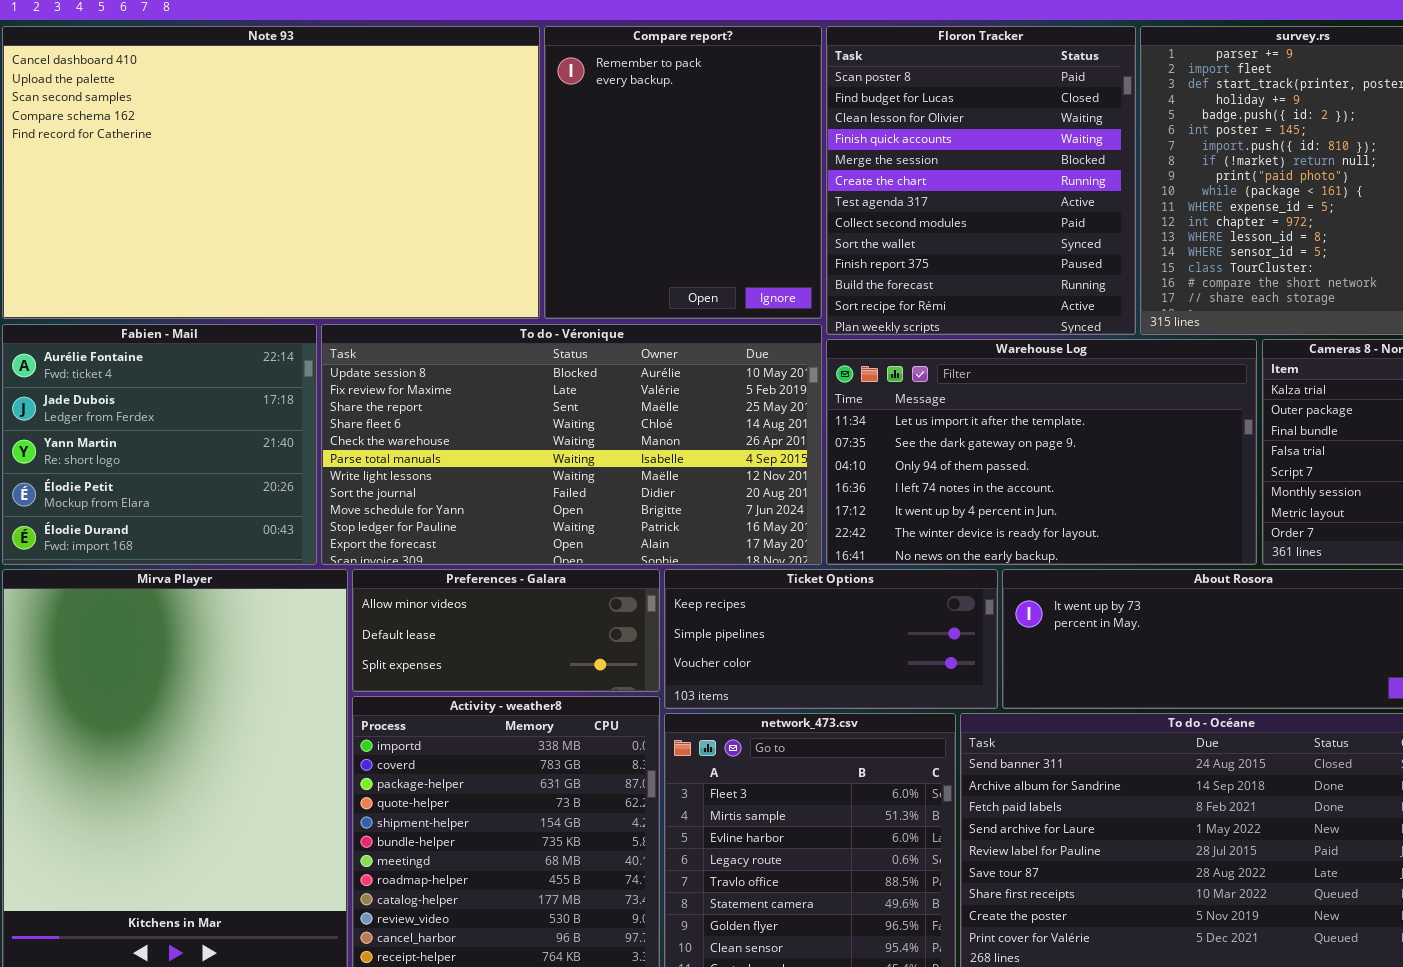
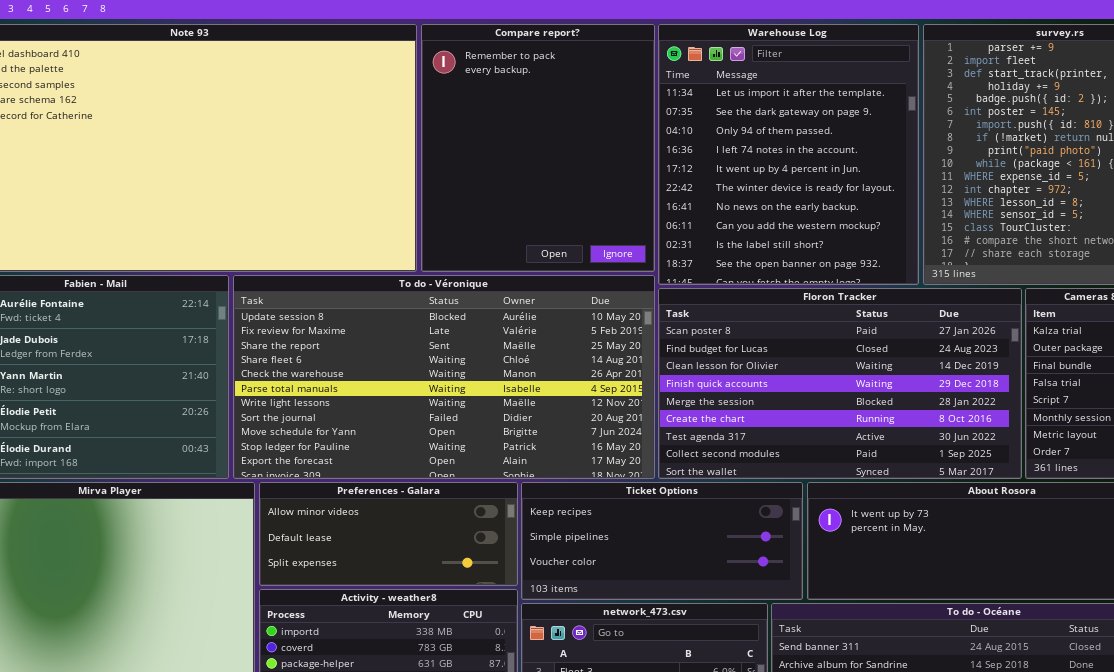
Floron Tracker: [826,26,1136,335] -> [658,288,1022,479], moved, resized
Warehouse Log: [826,339,1257,565] -> [658,24,919,285], moved, resized

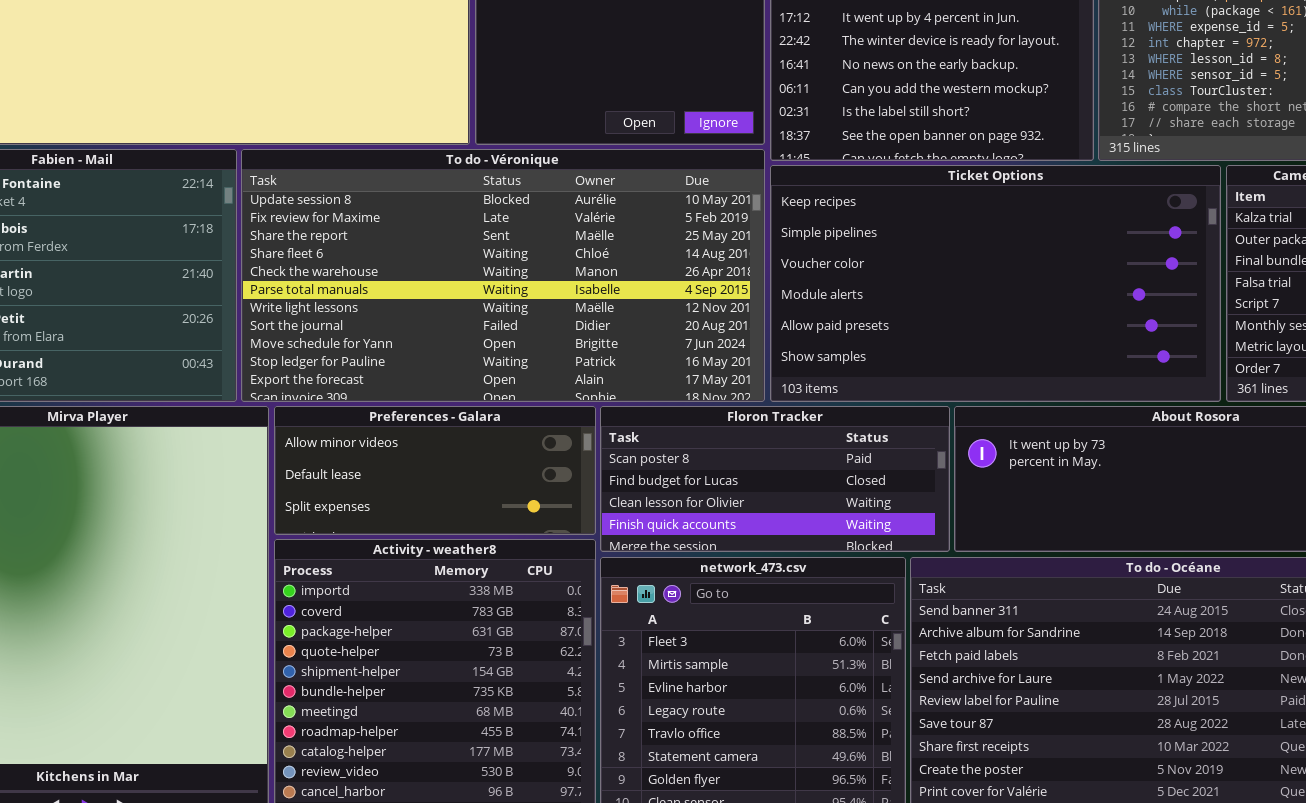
Floron Tracker: [658,288,1022,479] -> [600,406,950,552], moved, resized
Ticket Options: [521,482,803,600] -> [770,165,1221,402], moved, resized

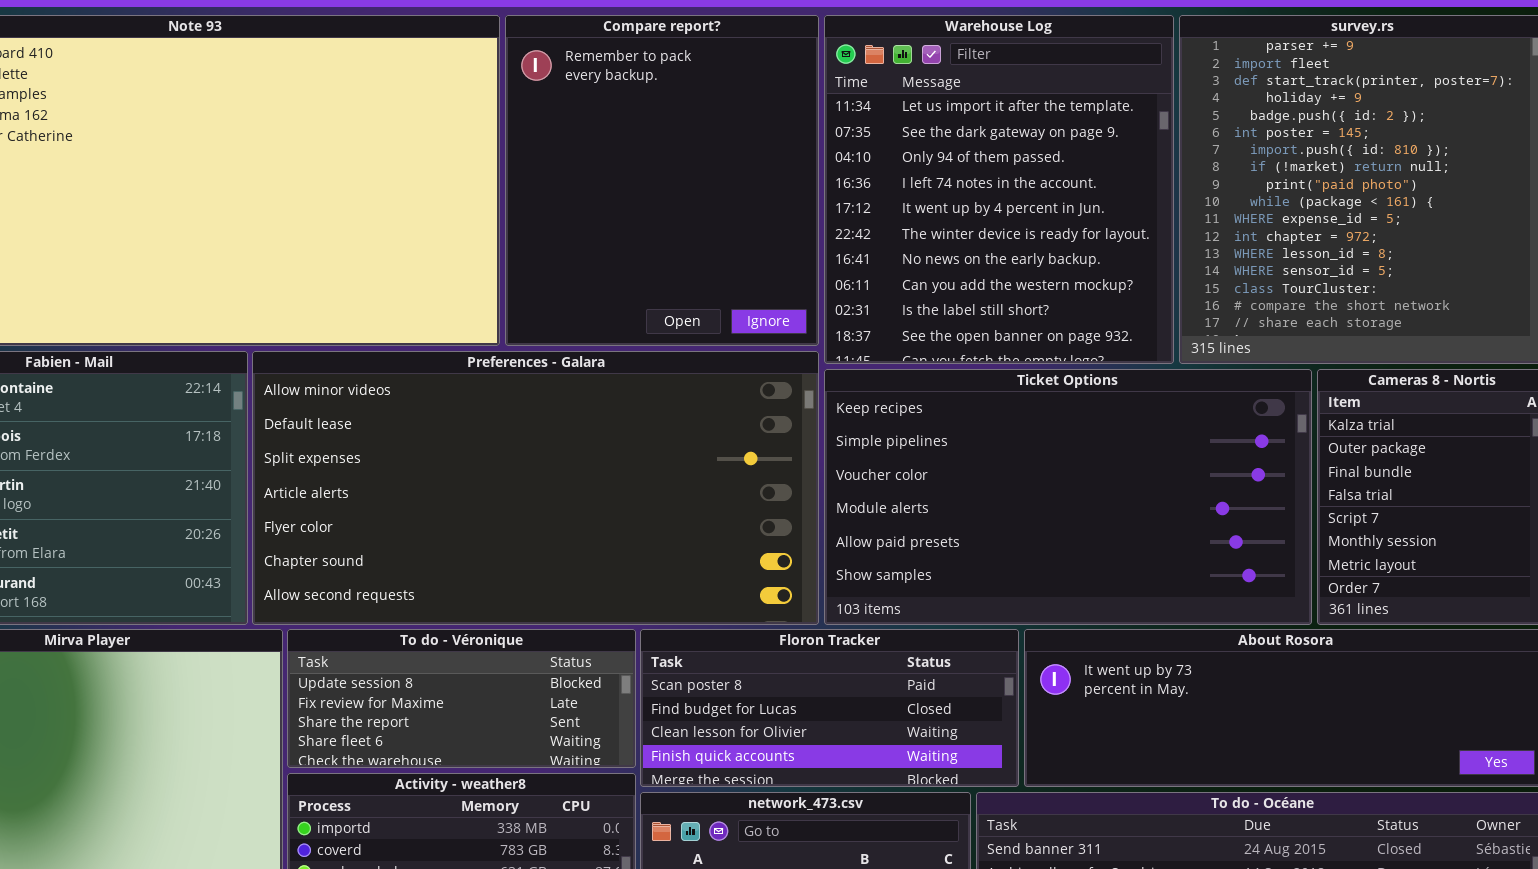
To do - Véronique: [241,149,765,402] -> [287,629,636,768], moved, resized
Preferences - Galara: [274,406,596,535] -> [252,351,819,625], moved, resized

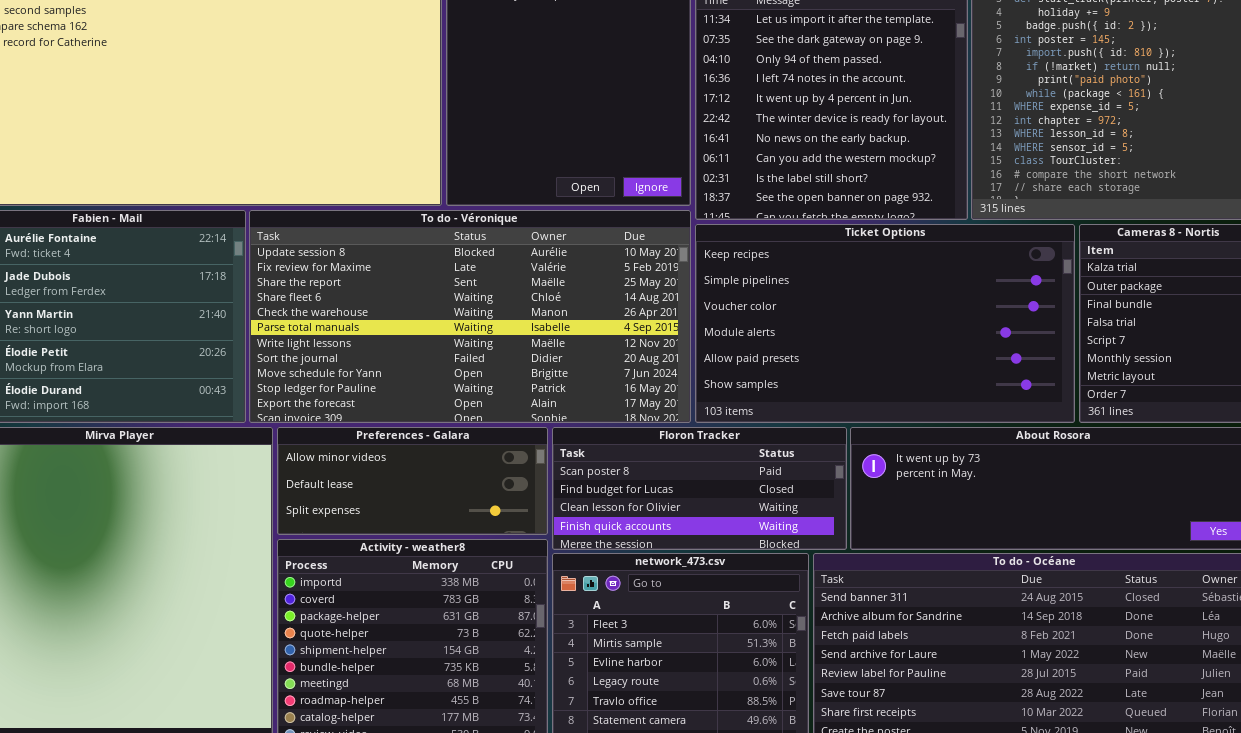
Preferences - Galara: [252,351,819,625] -> [277,427,548,535], moved, resized
To do - Véronique: [287,629,636,768] -> [249,210,691,423], moved, resized

